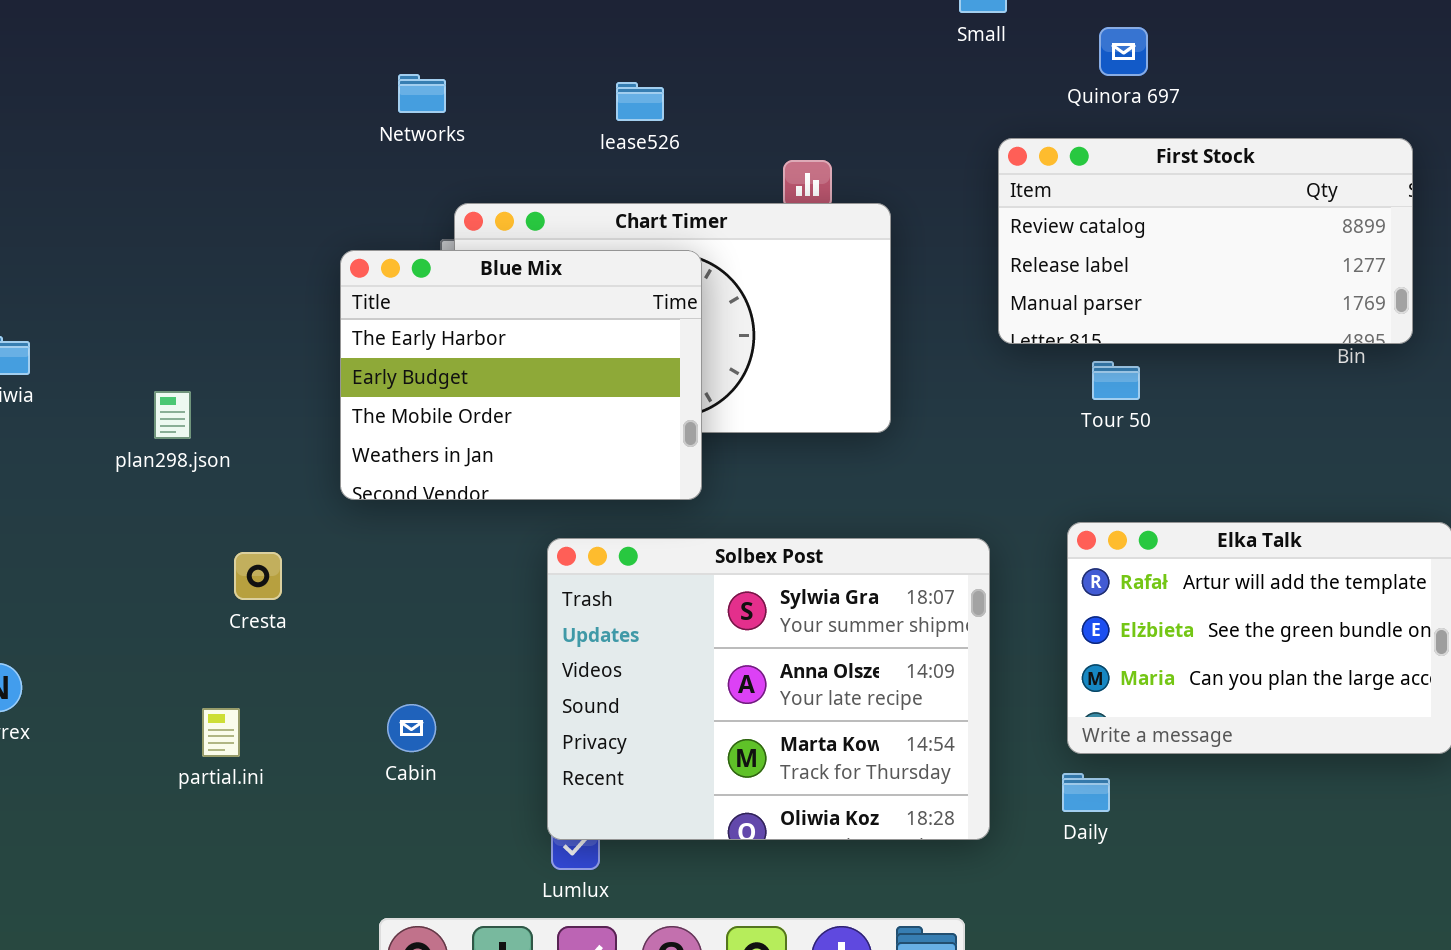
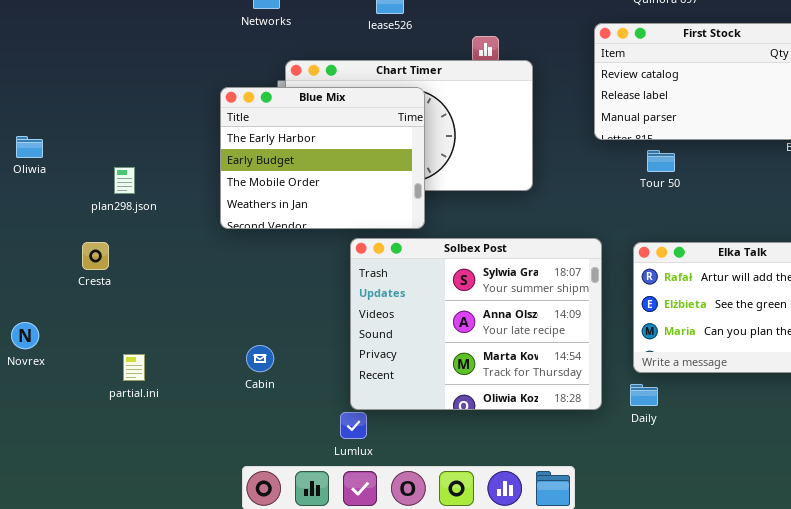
Solbex Post: [547,538,990,840] -> [350,238,602,410], moved
Cresta: [234,552,282,600] -> [82,242,109,270], moved
partial.ini: [202,708,240,757] -> [123,354,145,381], moved

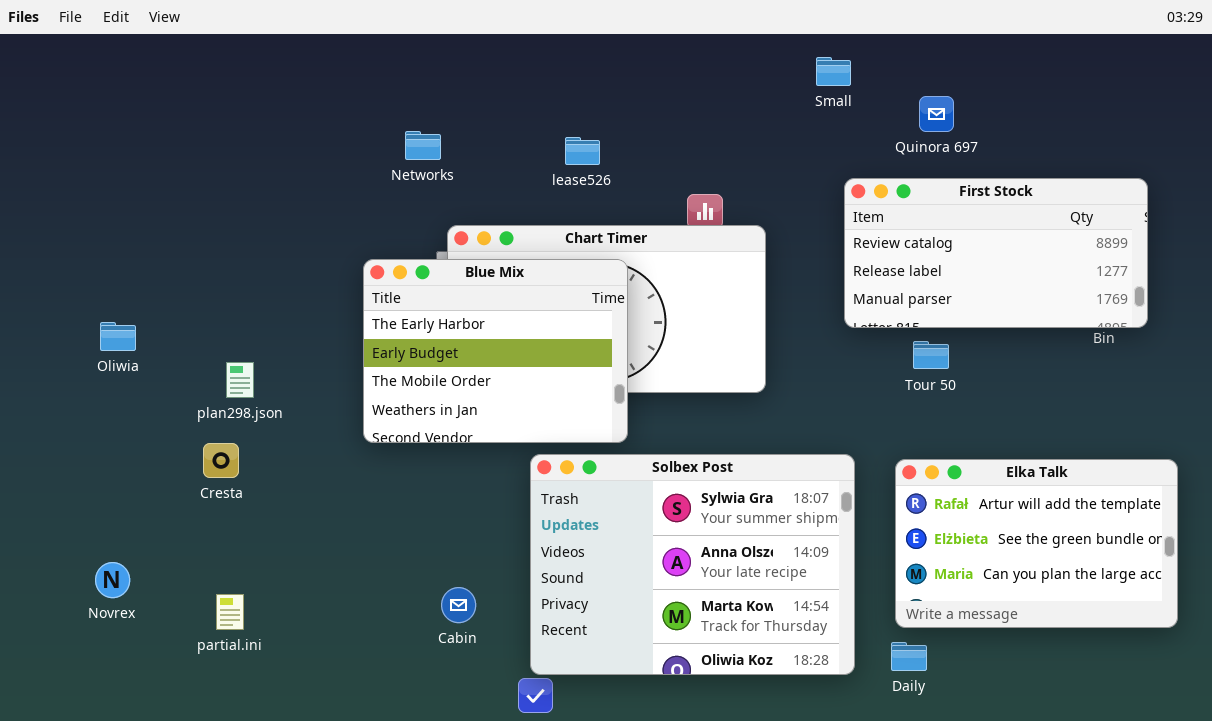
Cresta: [82,242,109,270] -> [203,443,239,478], moved
Cabin: [246,345,274,372] -> [441,587,476,623], moved
partial.ini: [123,354,145,381] -> [216,594,244,630], moved

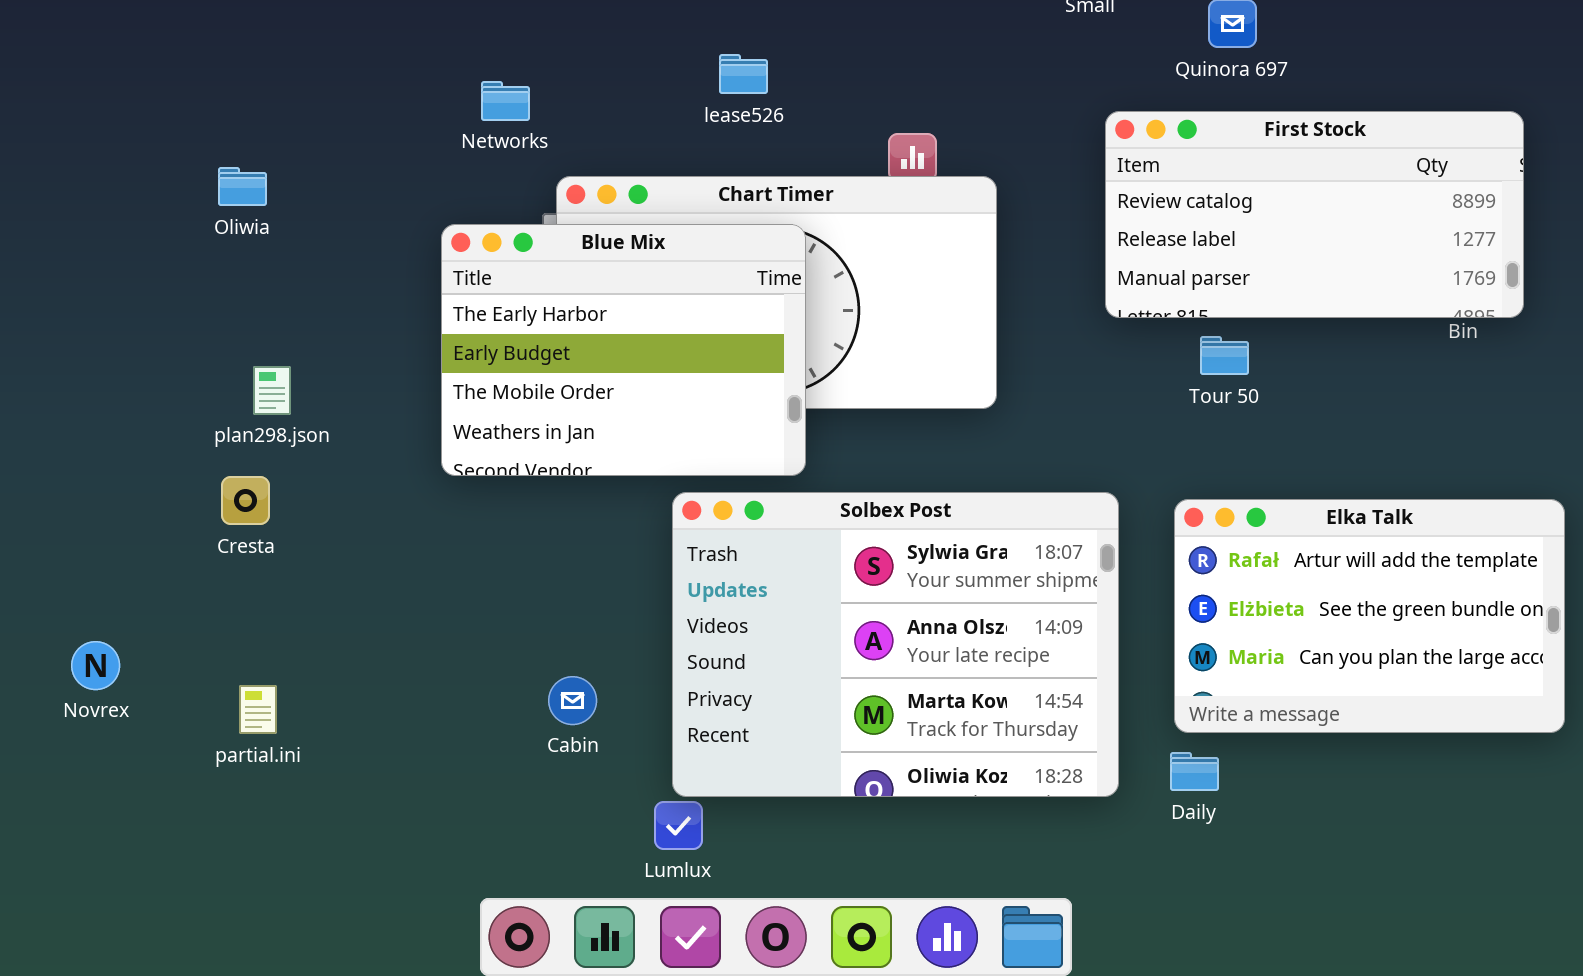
Networks: [405,131,441,160] -> [481,81,530,121], moved
Oliwia: [100,322,136,351] -> [218,167,267,206], moved

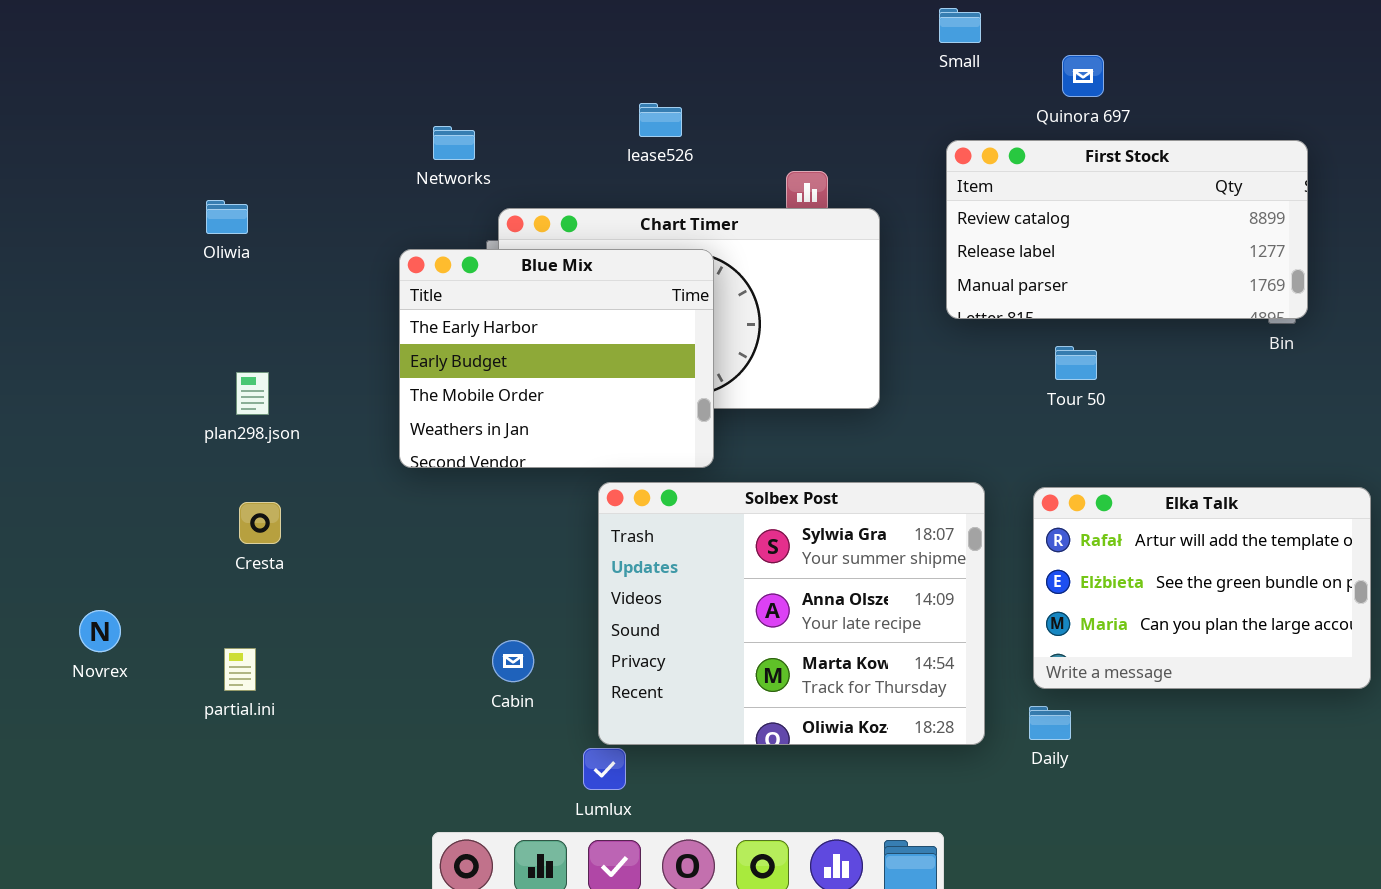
First Stock: [1105,111,1524,318] -> [946,140,1308,319], moved
Cresta: [221,476,270,525] -> [239,502,281,544], moved

